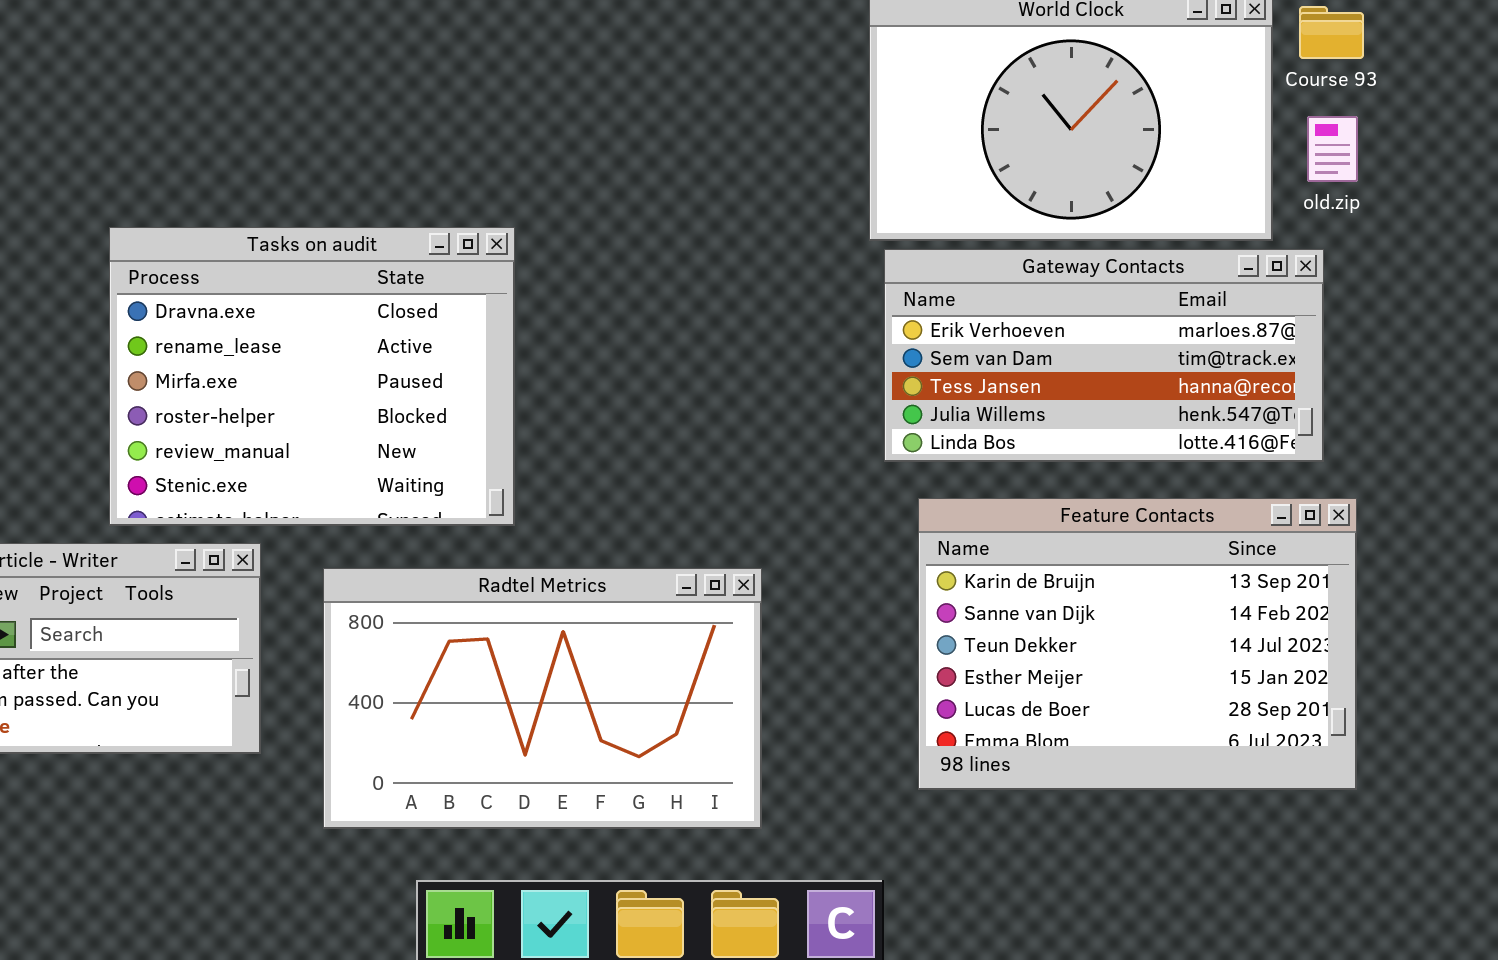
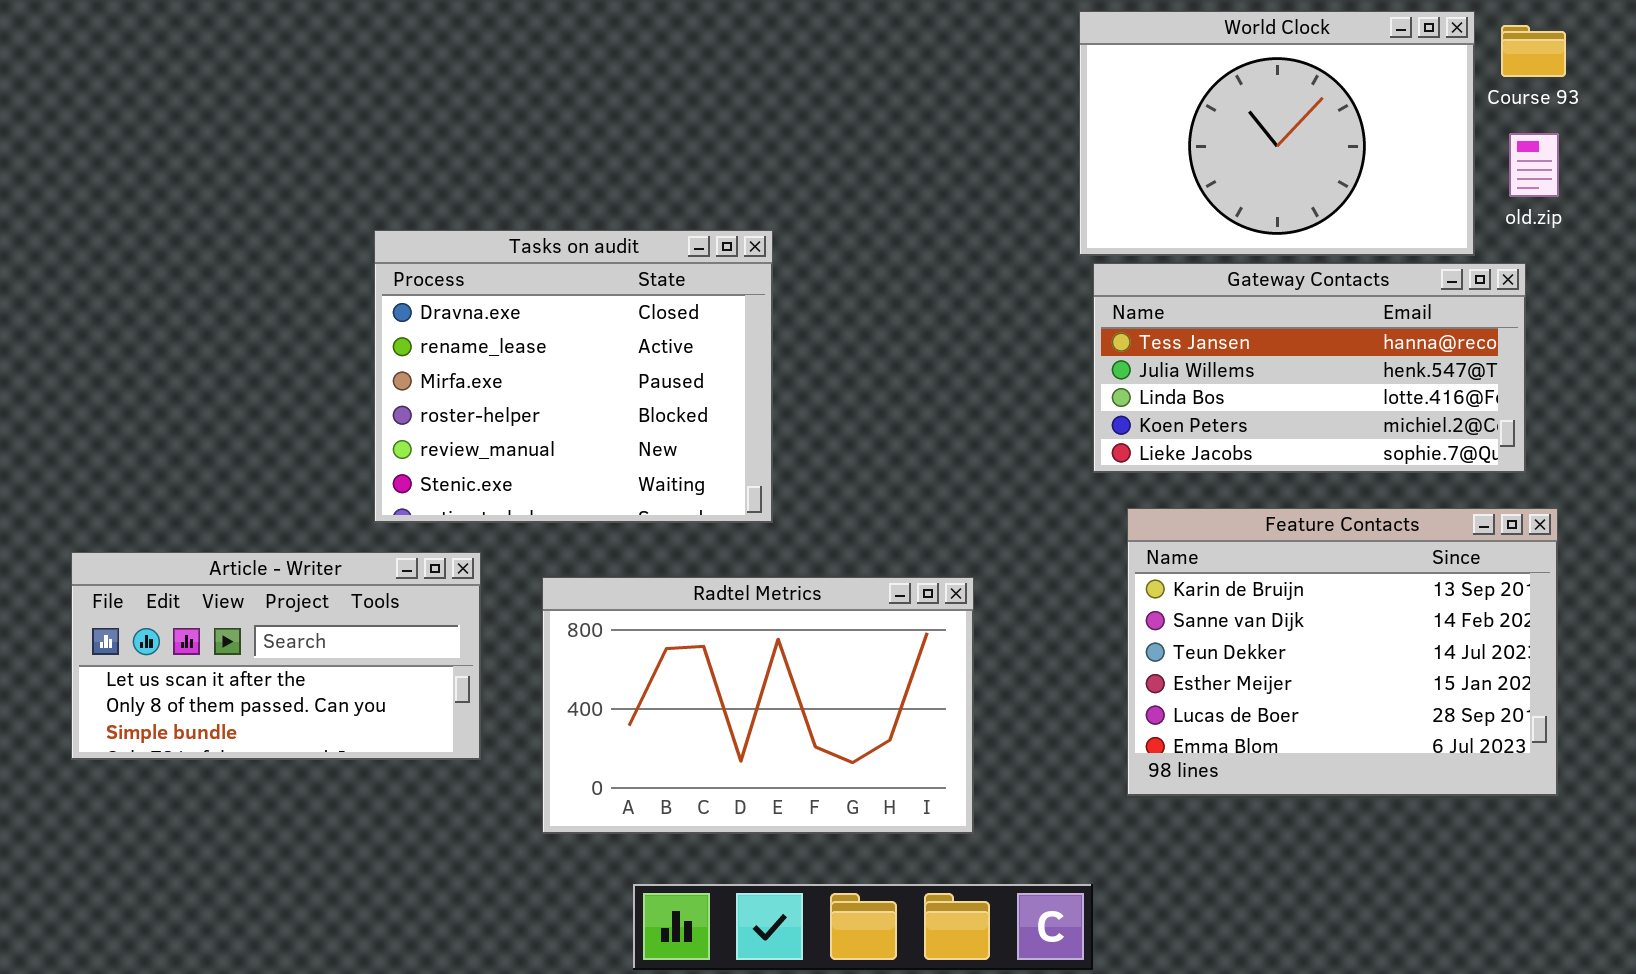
Tasks on audit: [109,227,515,526] -> [374,230,773,523], moved
Gateway Contacts: [884,249,1324,462] -> [1093,263,1526,473], scrolled down 2 rows

